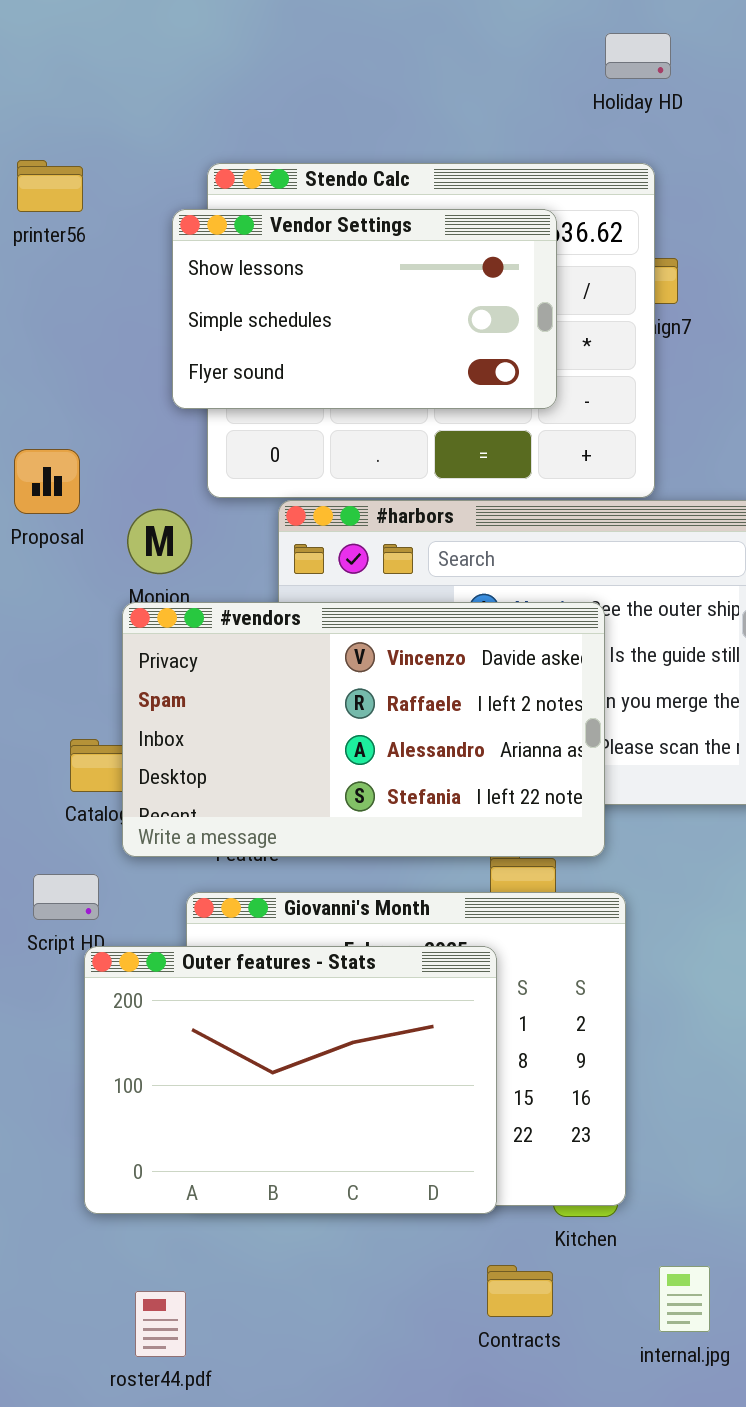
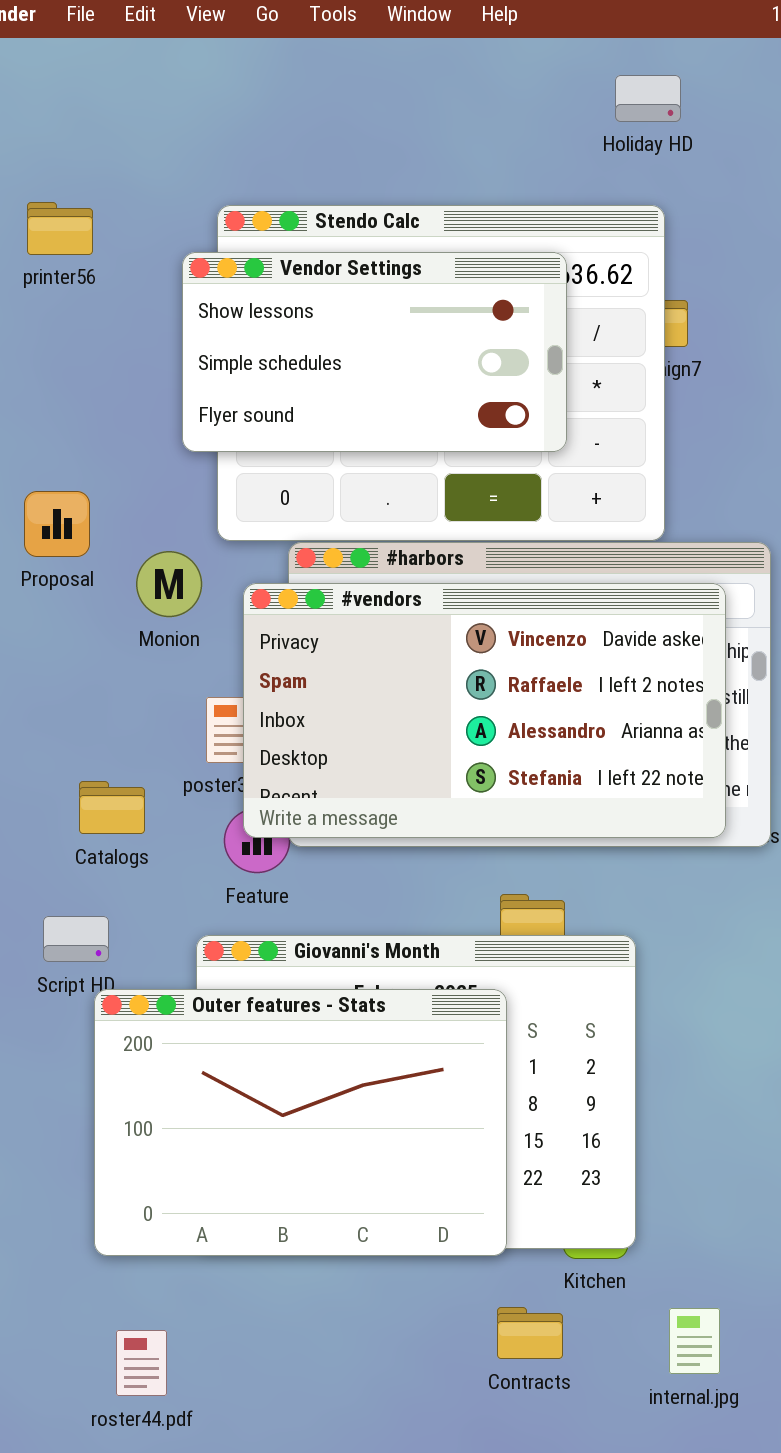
#vendors: [122,602,605,857] -> [243,583,726,838], moved
roster44.pdf: [135,1291,186,1357] -> [116,1330,167,1396], moved

